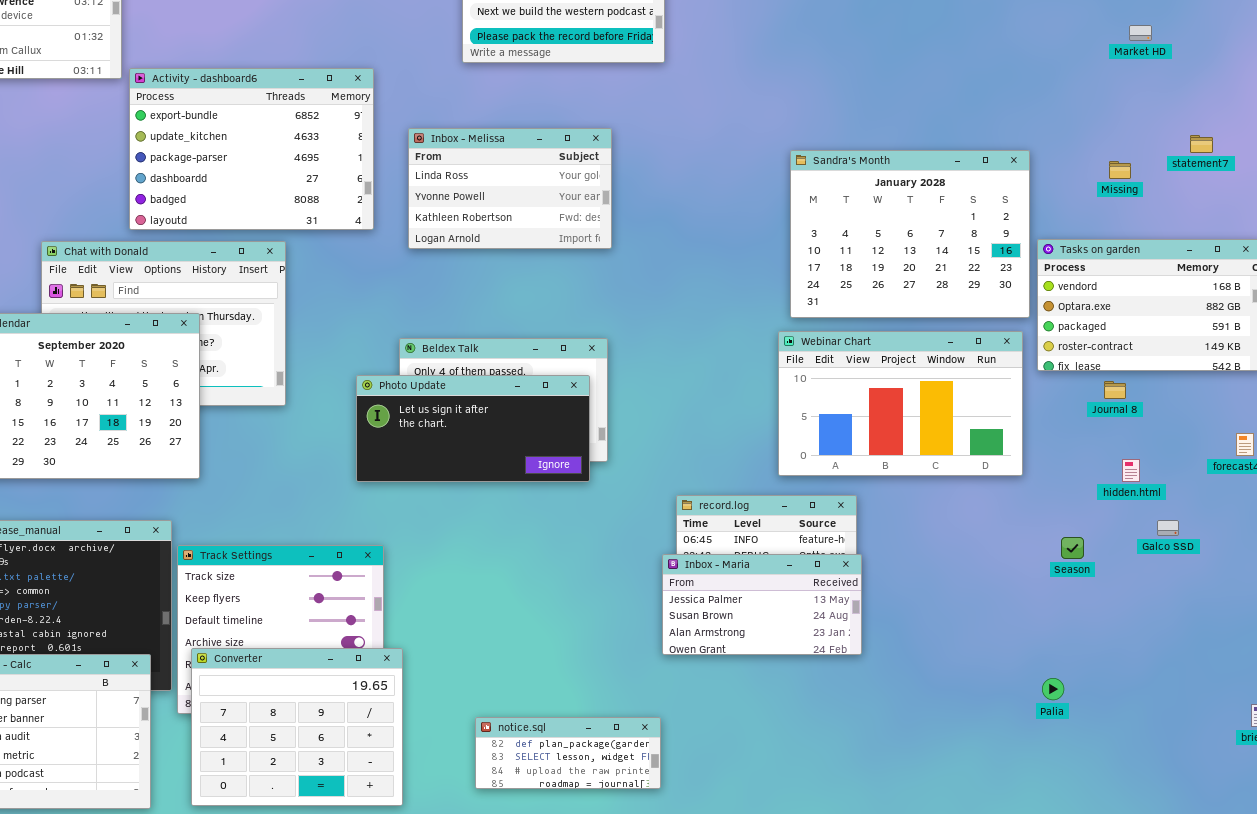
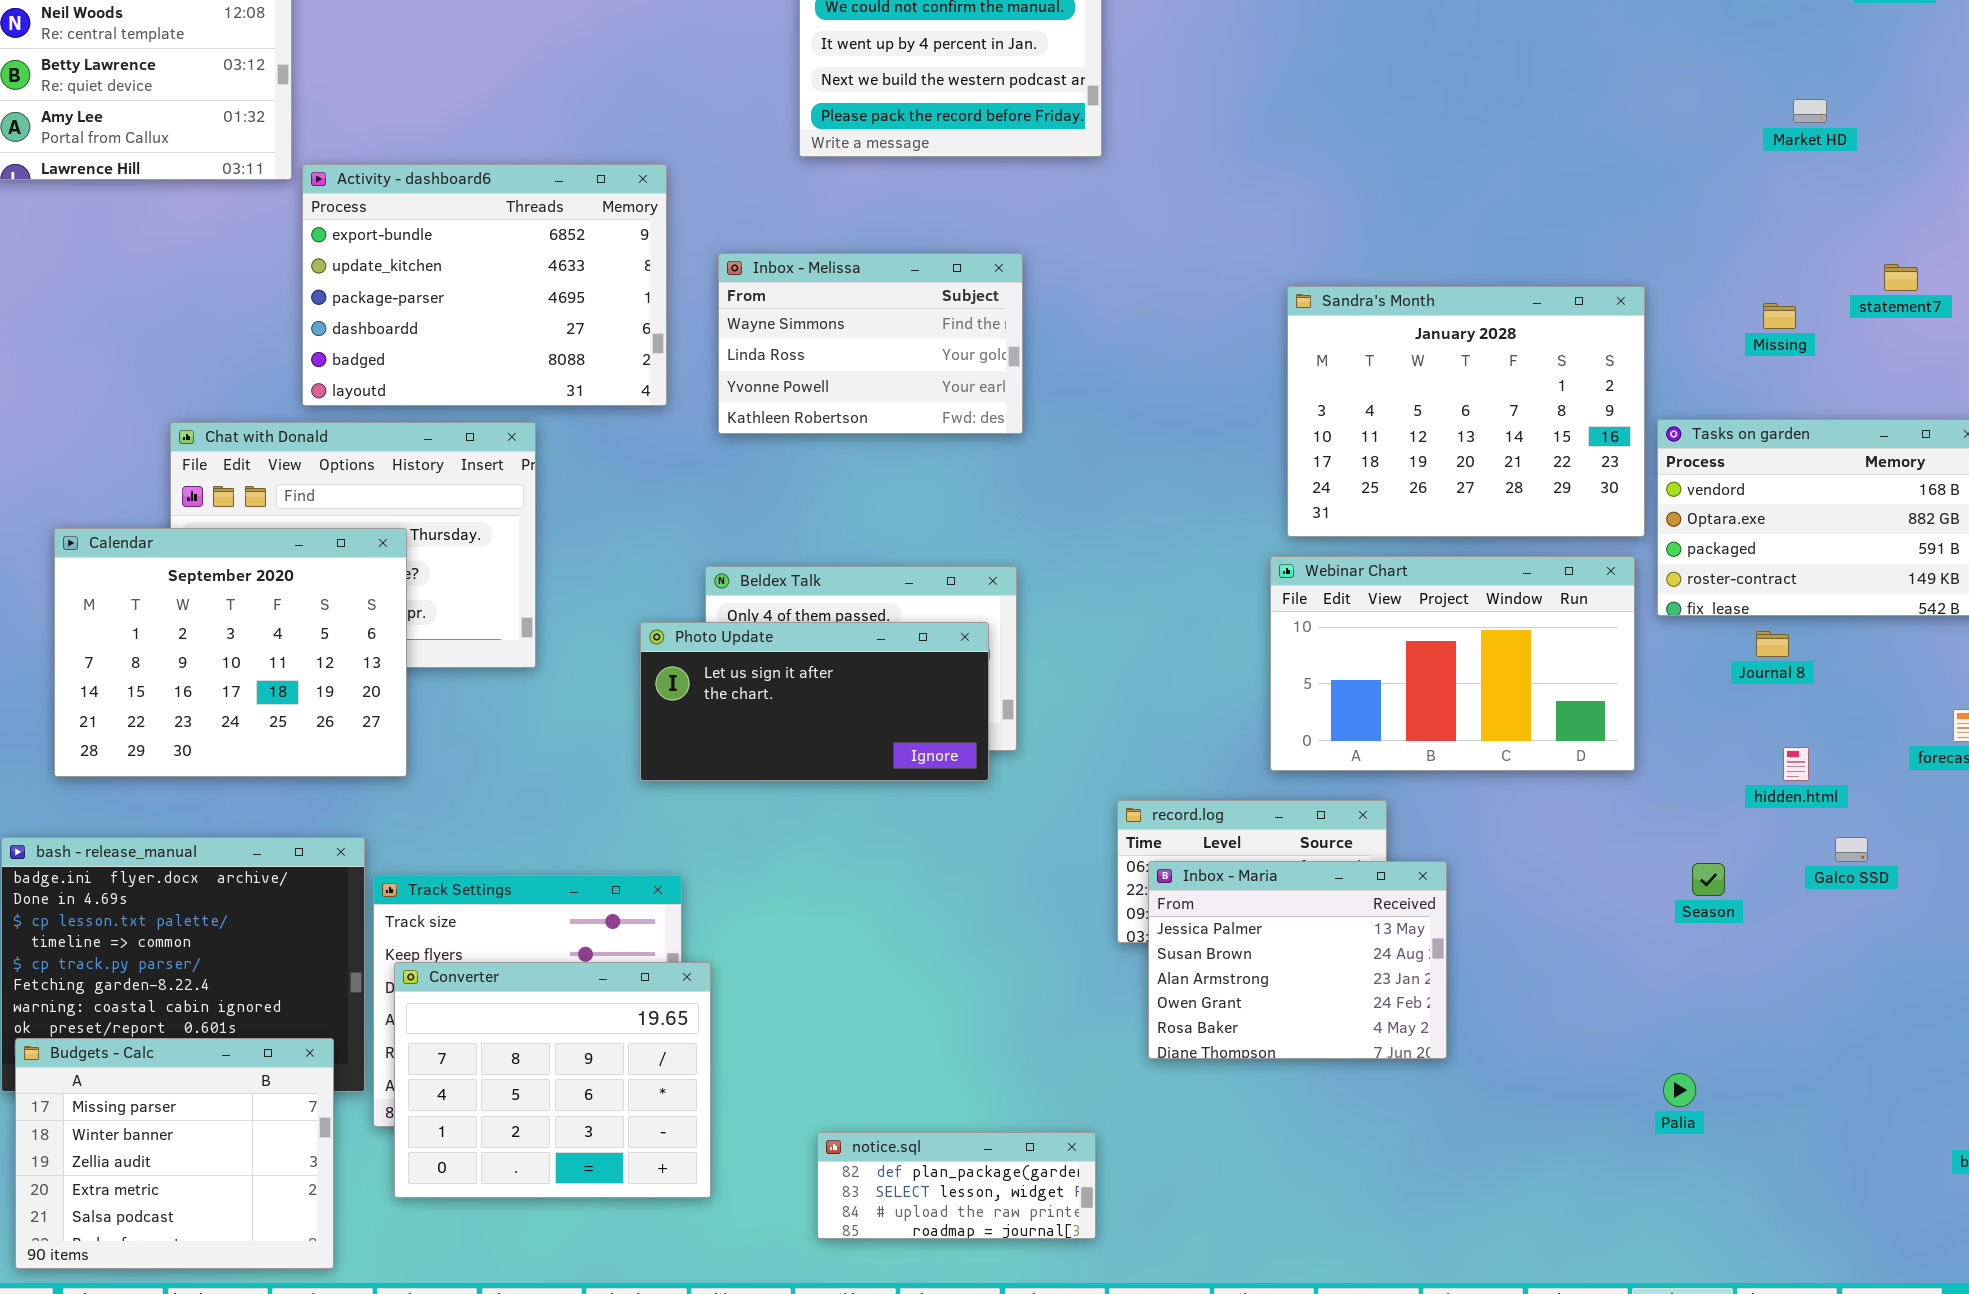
Inbox - Melissa: [408,128,612,249] -> [718,253,1023,434], scrolled up 1 row
Inbox - Maria: [662,554,862,655] -> [1148,861,1447,1059], moved, resized
Converter: [191,648,403,806] -> [394,962,711,1198], moved

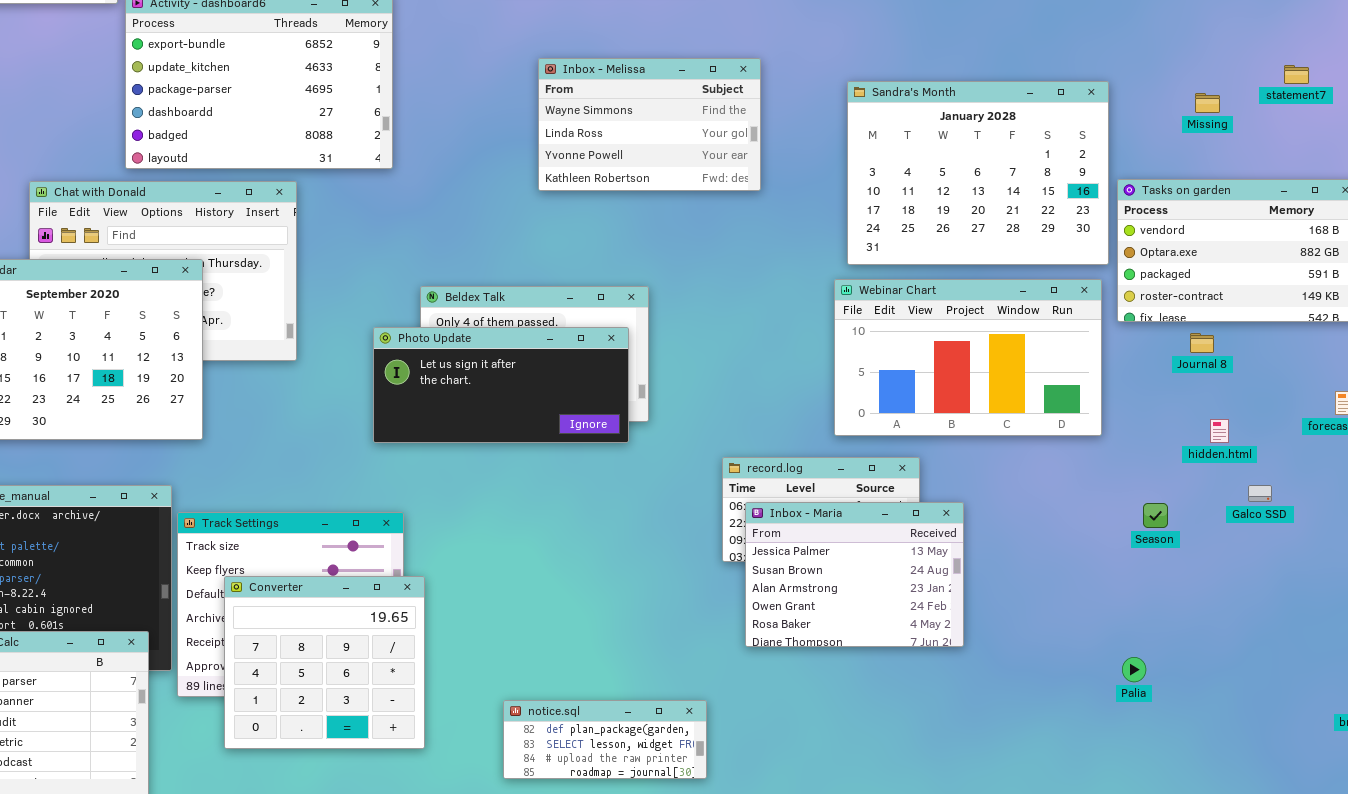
Inbox - Melissa: [718,253,1023,434] -> [538,58,761,191], moved
Converter: [394,962,711,1198] -> [224,576,425,749], resized

